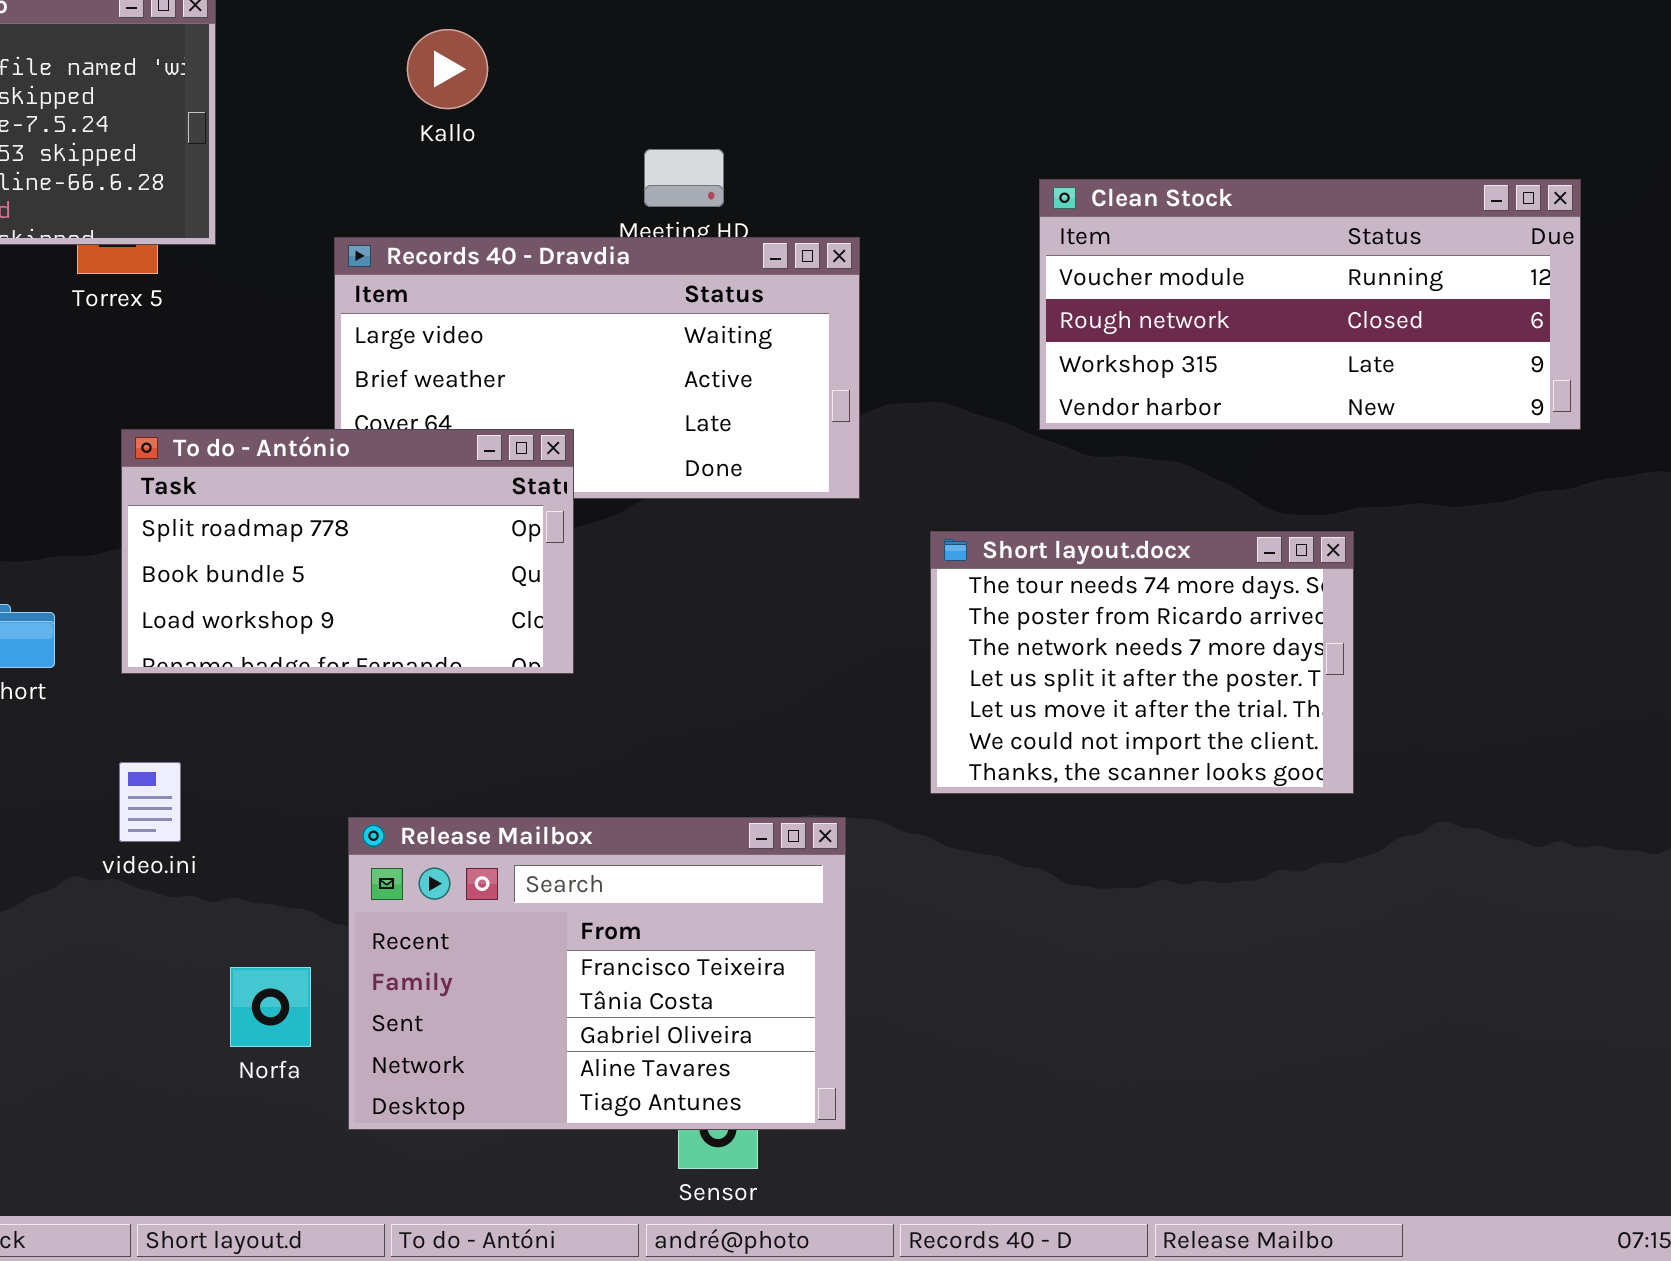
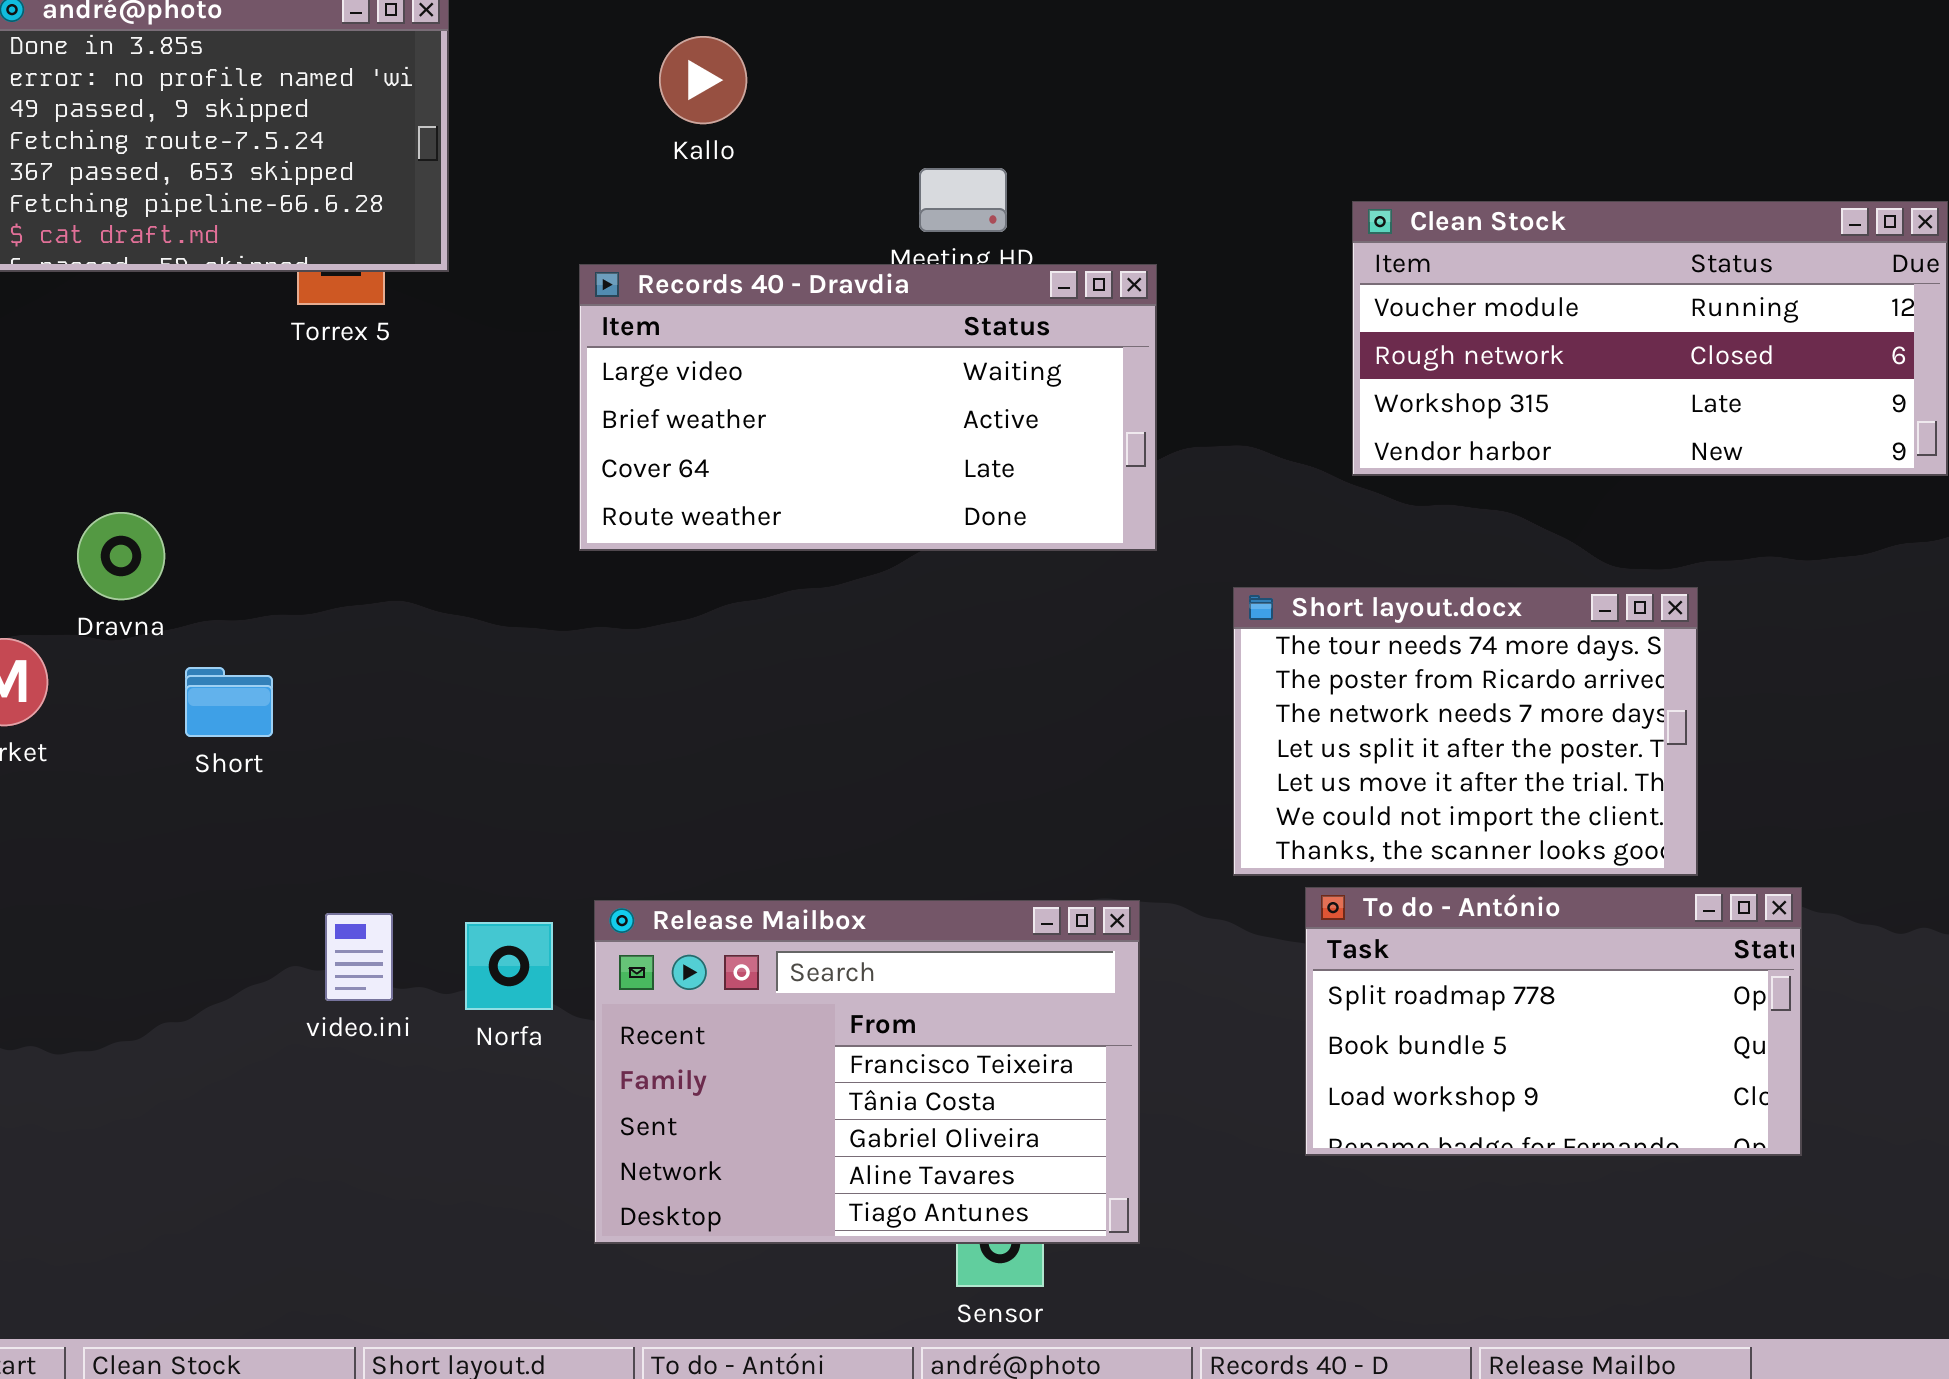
To do - António: [121,429,574,674] -> [1305,887,1802,1156], moved
video.ini: [119,762,181,842] -> [325,913,393,1001], moved
Norfa: [230,967,311,1047] -> [465,922,553,1010], moved

